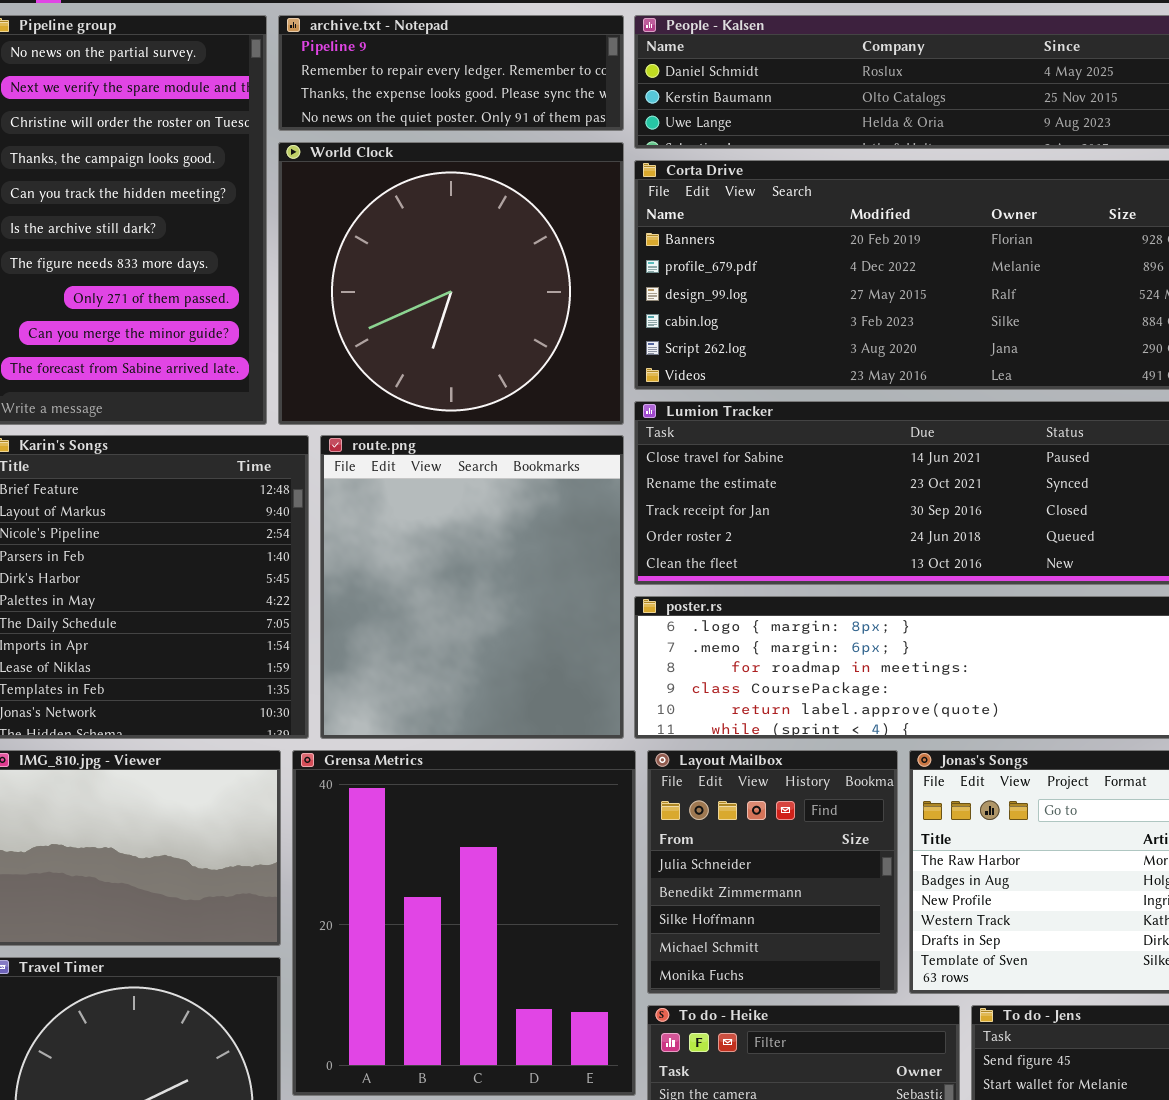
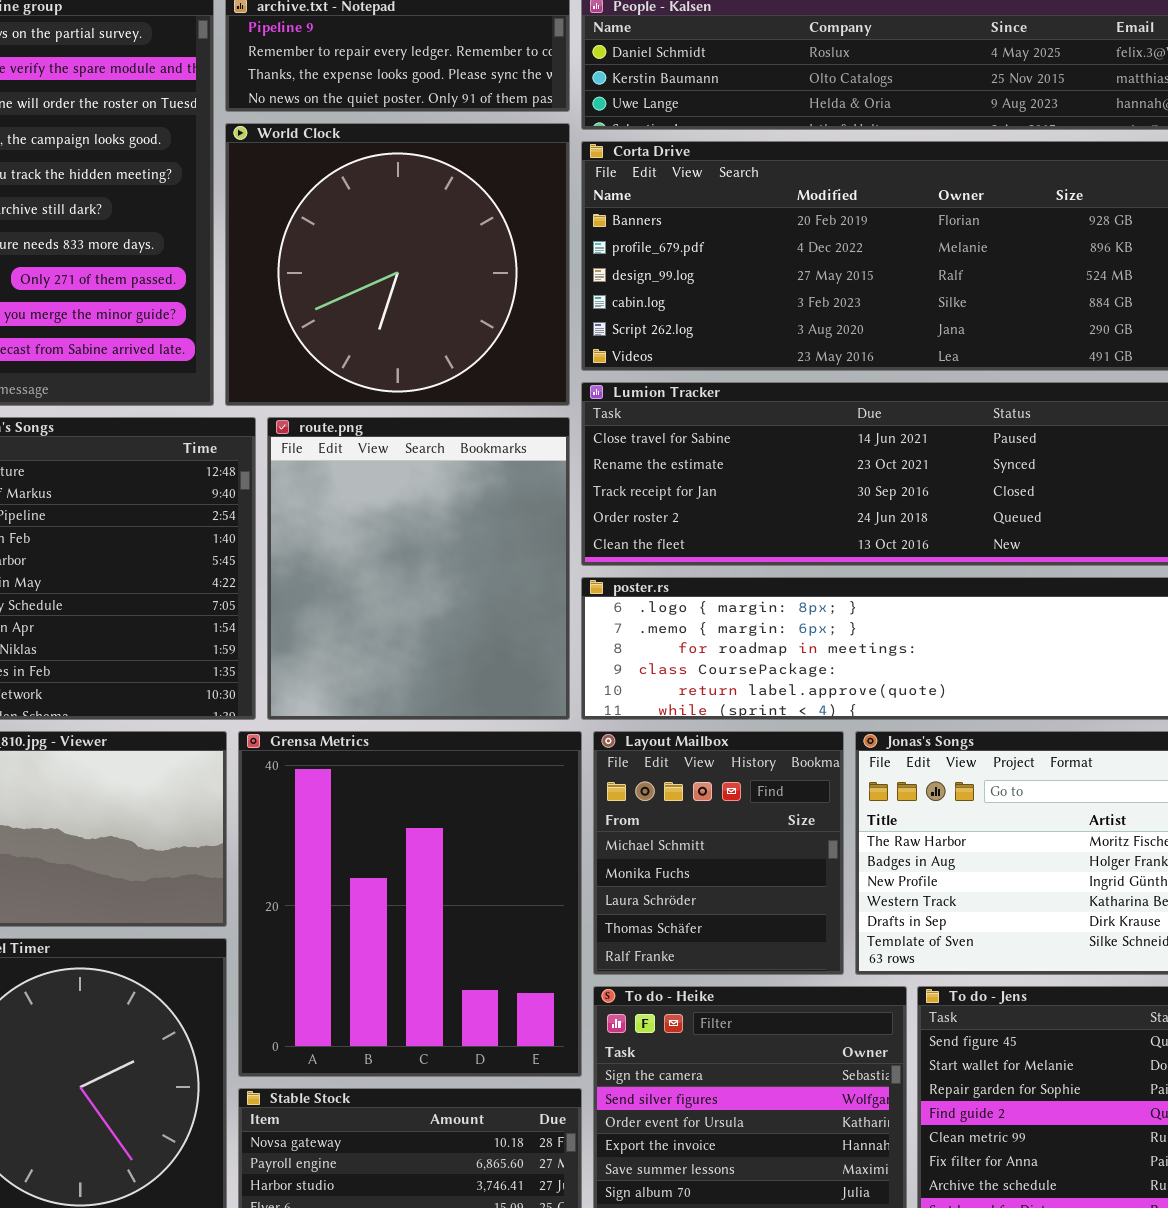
Layout Mailbox: [647,750,898,994] -> [593,731,844,975], scrolled down 3 rows

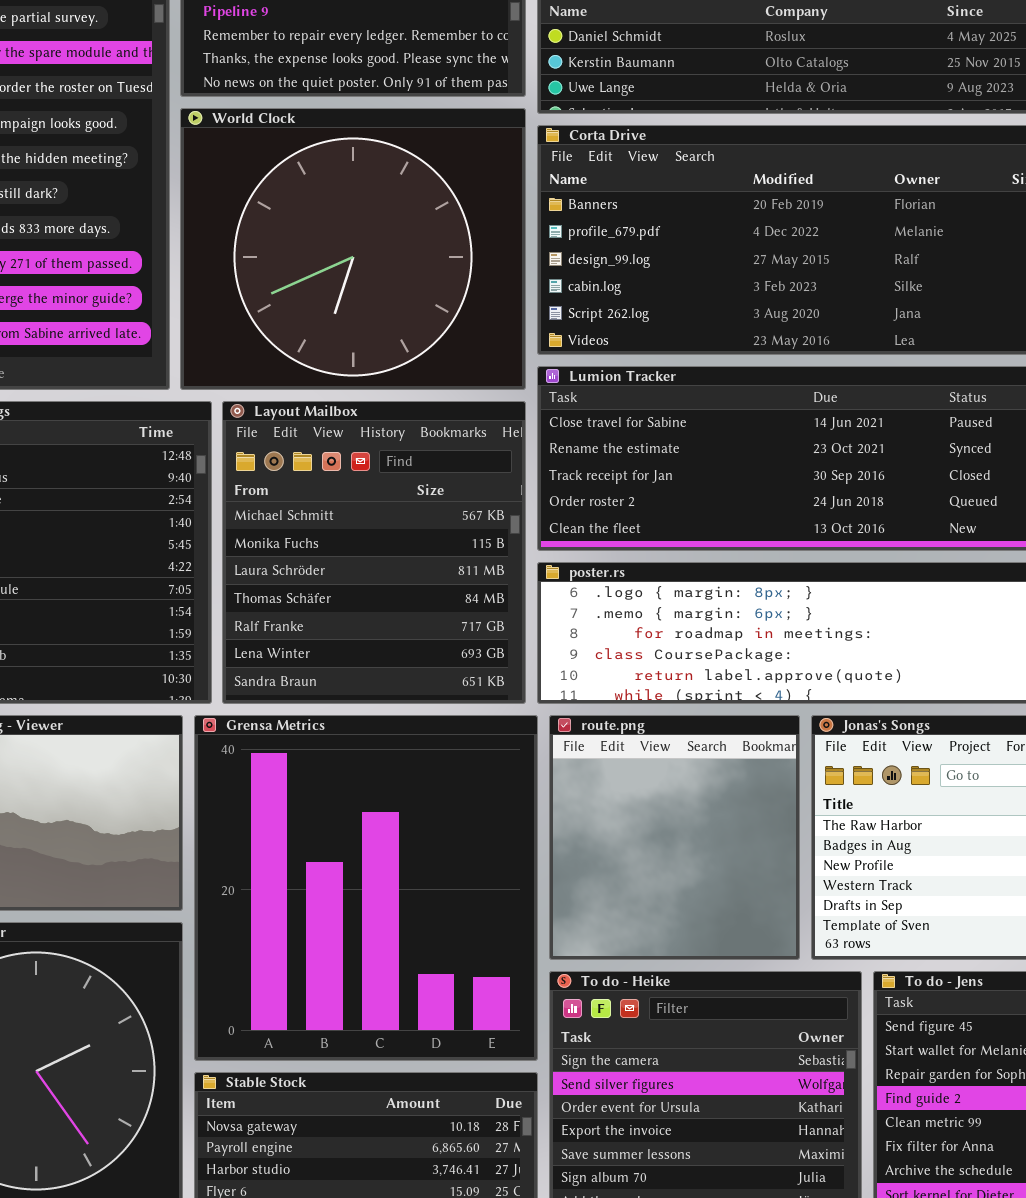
route.png: [267,417,570,720] -> [549,715,800,960], moved, resized
Layout Mailbox: [593,731,844,975] -> [222,401,526,704], moved, resized

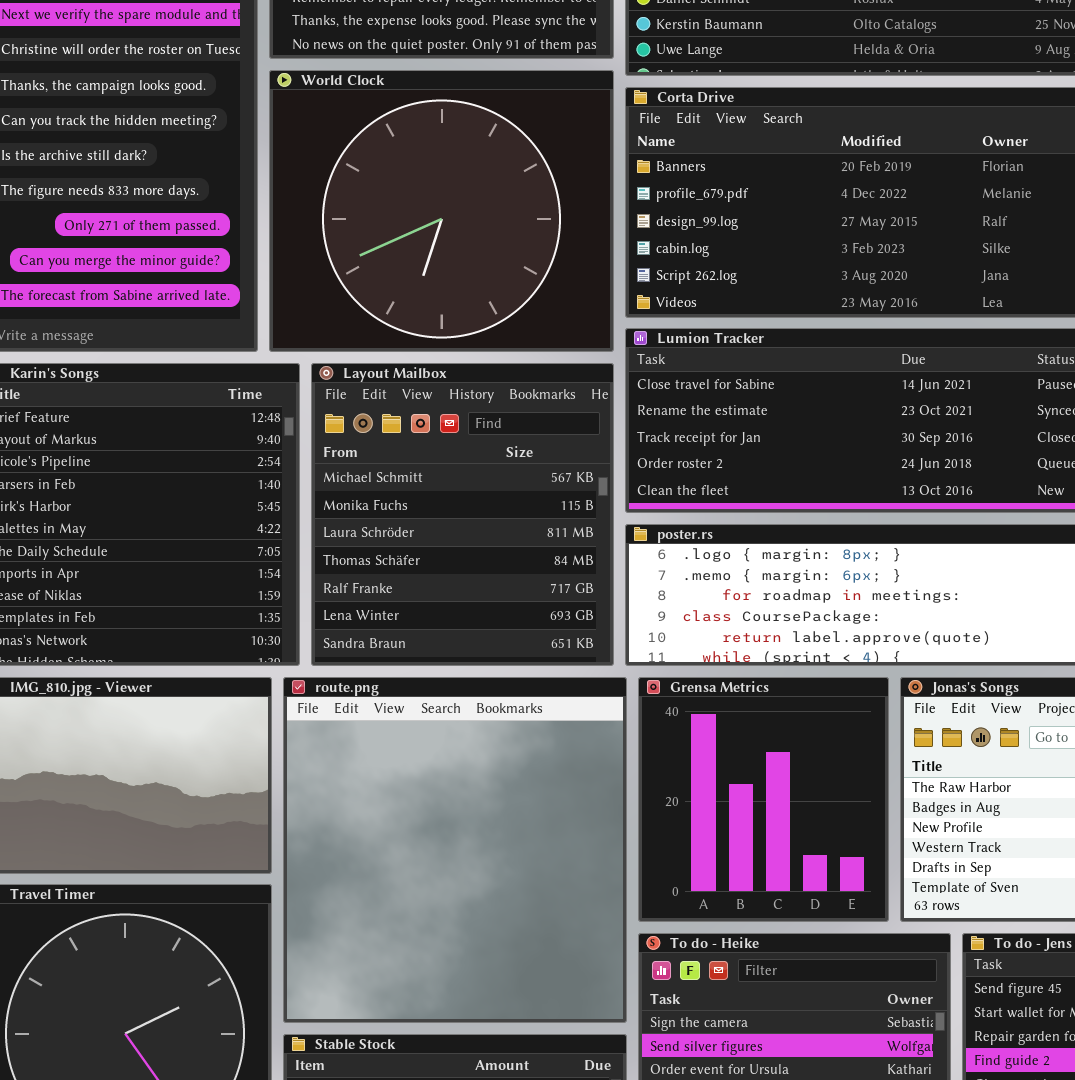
Grensa Metrics: [194,715,538,1061] -> [638,677,889,922], moved, resized
route.png: [549,715,800,960] -> [283,677,627,1023], moved, resized

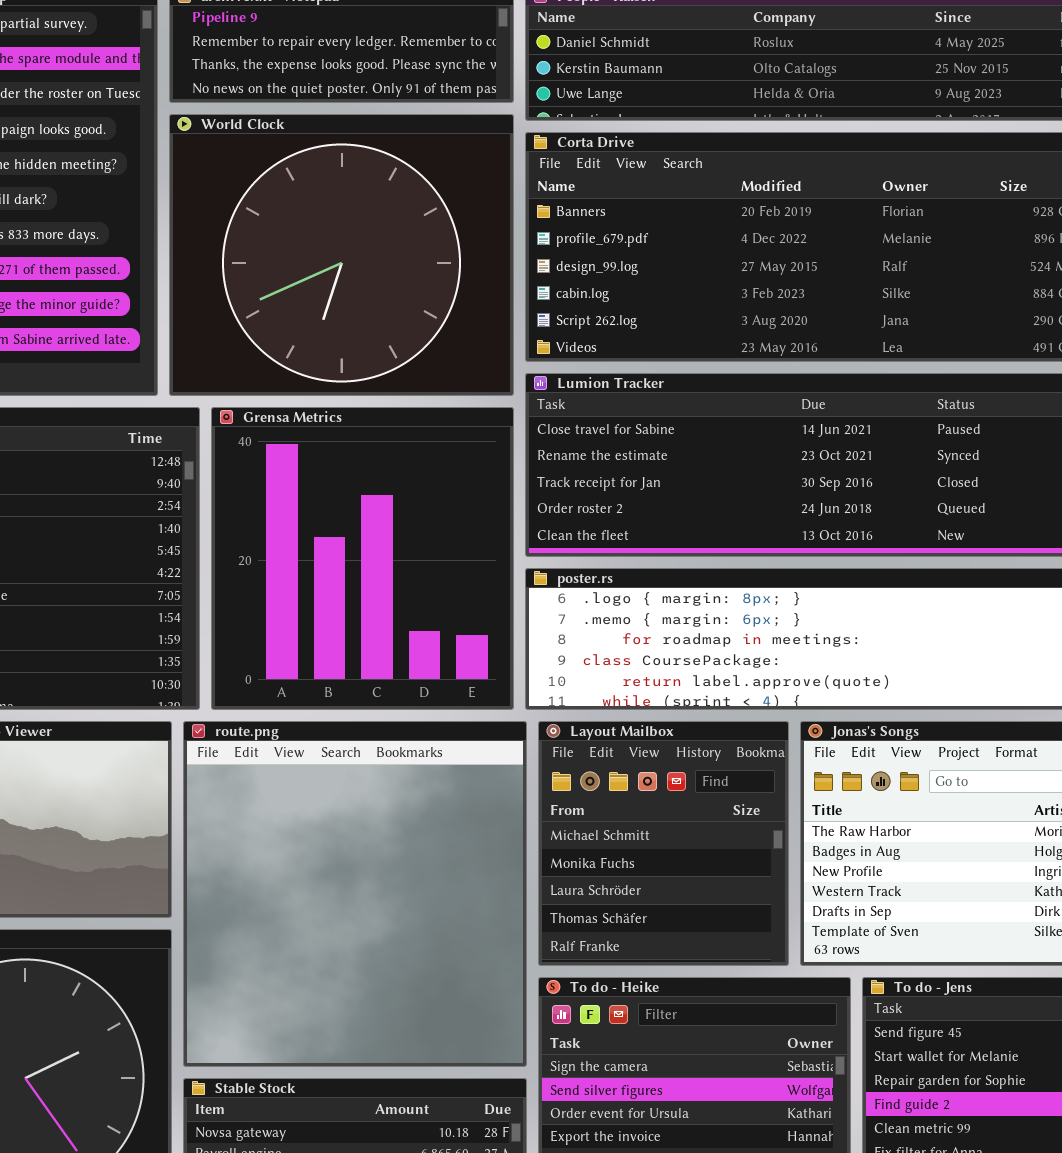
Layout Mailbox: [311,363,614,666] -> [538,721,789,966], moved, resized
Grensa Metrics: [638,677,889,922] -> [211,407,514,710], moved, resized

